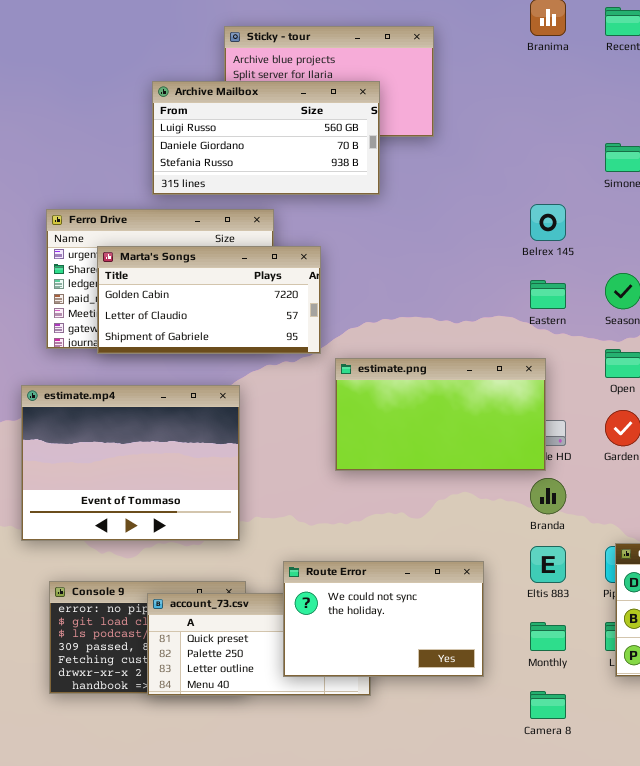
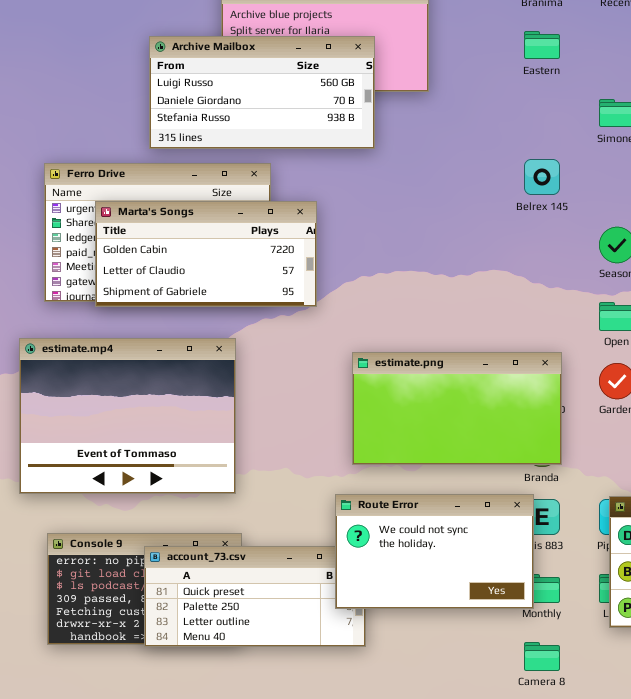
Eastern: [530,280,566,309] -> [524,31,560,59], moved
estimate.png: [335,358,546,471] -> [352,352,562,465], moved
Route Error: [283,561,484,677] -> [335,494,534,609], moved

